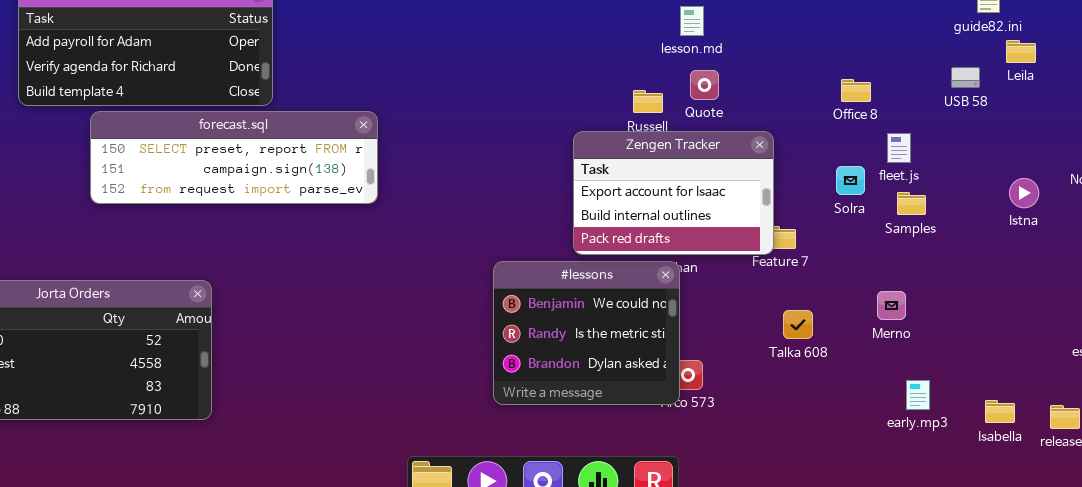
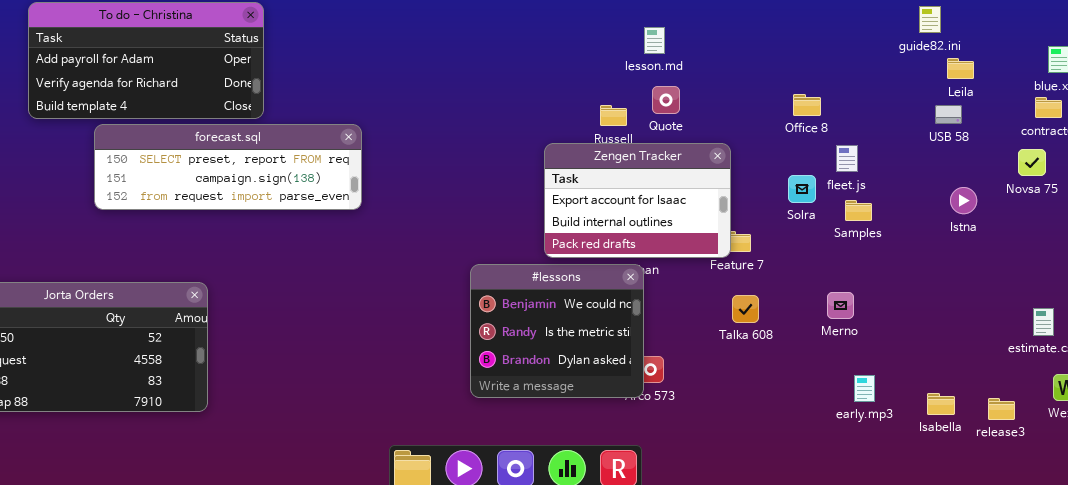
USB 58: [951,67,980,88] -> [935,105,962,124], moved
Talka 608: [783,310,813,339] -> [732,295,759,323], moved

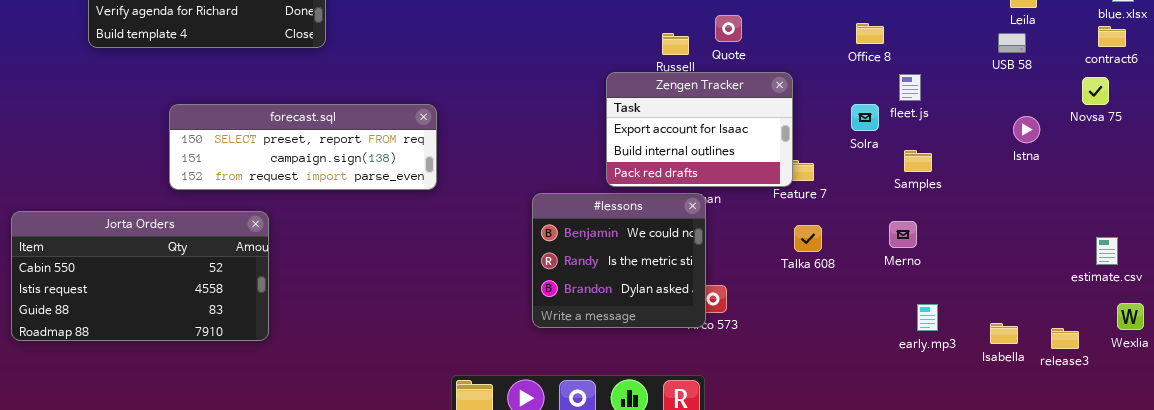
forecast.sql: [94,124,362,210] -> [169,104,437,190], moved
Samples: [845,200,872,221] -> [904,150,932,172], moved

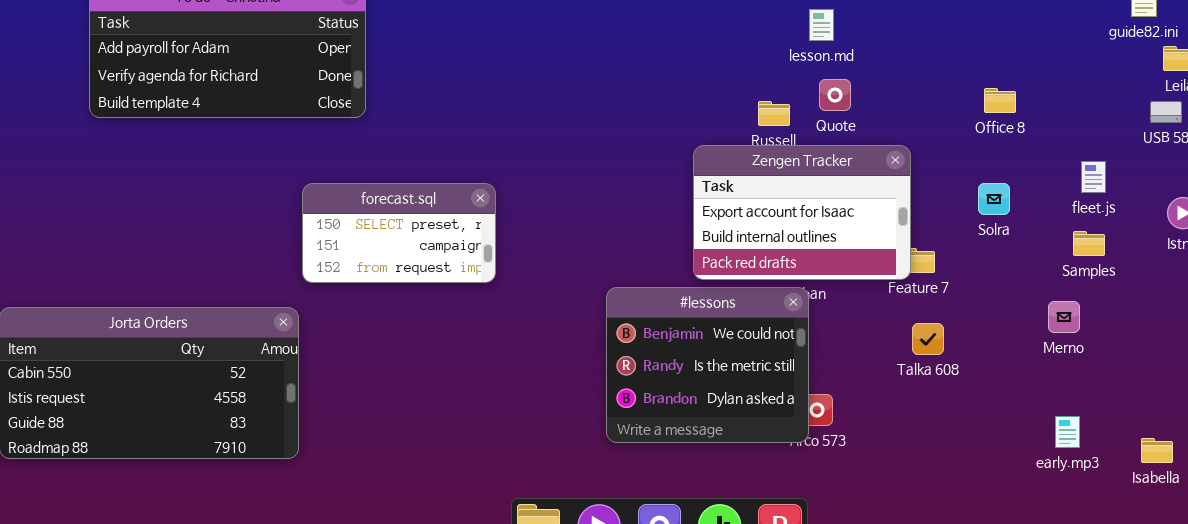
fleet.js: [899,74,921,101] -> [1081,161,1106,193], moved
forecast.sql: [169,104,437,190] -> [302,183,496,283], resized
Samples: [904,150,932,172] -> [1073,231,1105,256], moved
Merno: [889,221,917,248] -> [1048,301,1080,333], moved

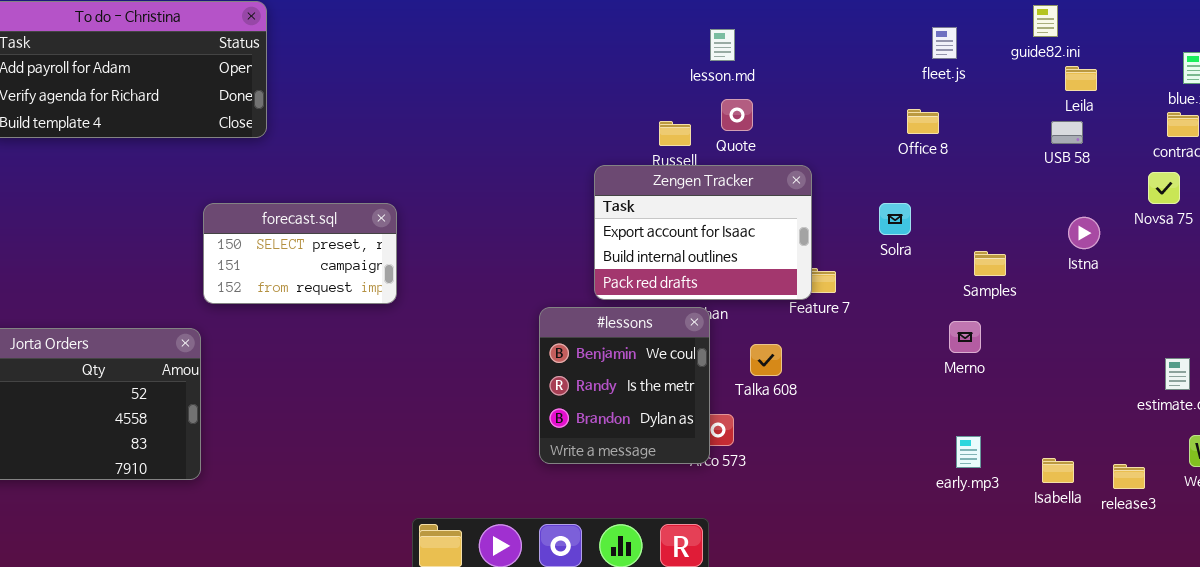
Office 8: [984,88,1016,113] -> [907,109,939,134], moved
fleet.js: [1081,161,1106,193] -> [932,27,957,59], moved
#lessons: [606,287,809,443] -> [539,307,710,464], resized
Talka 608: [912,323,944,355] -> [750,344,782,376], moved

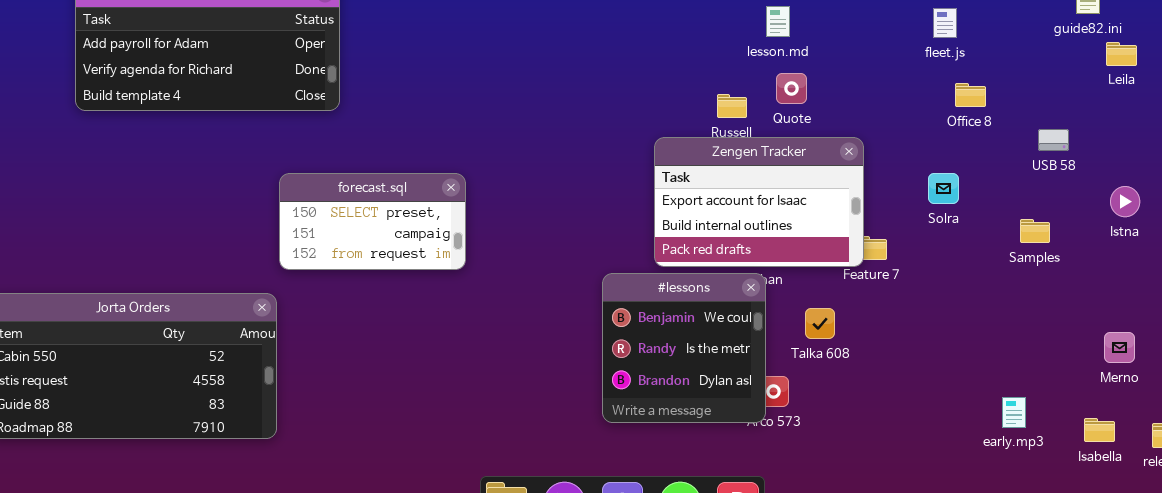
fleet.js: [932,27,957,59] -> [933,8,957,38], moved
USB 58: [1051,121,1083,144] -> [1038,129,1069,151], moved
Merno: [949,321,981,353] -> [1104,332,1135,363], moved

